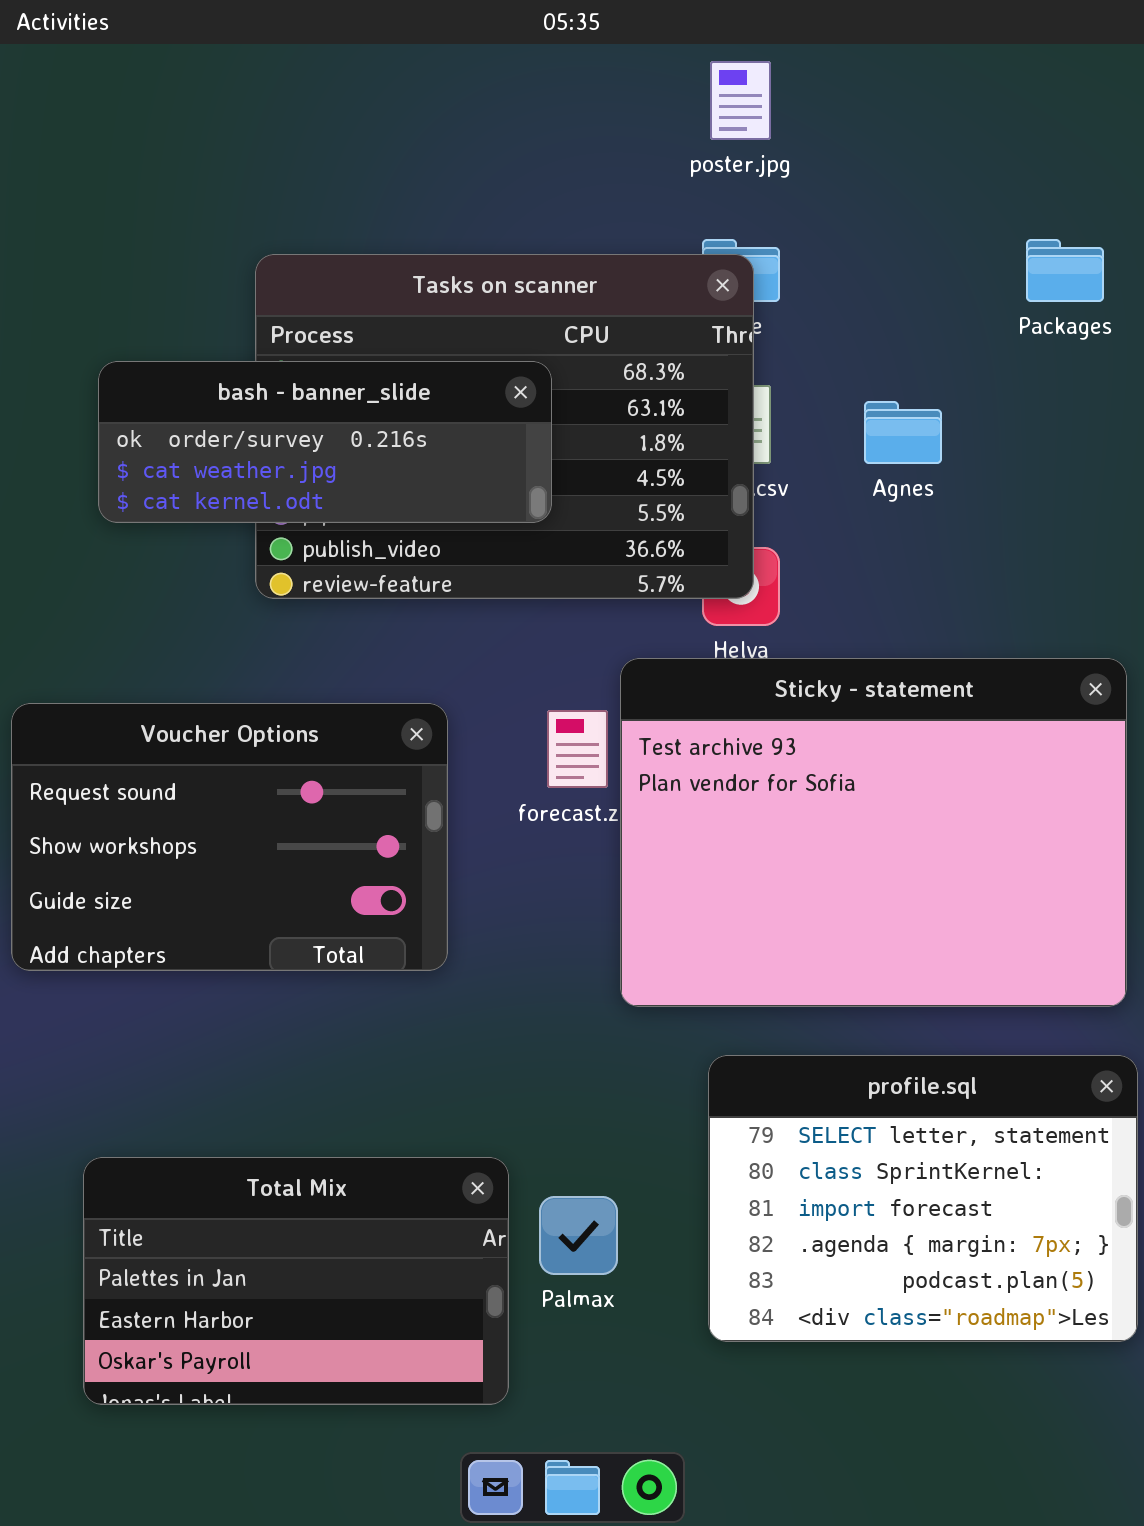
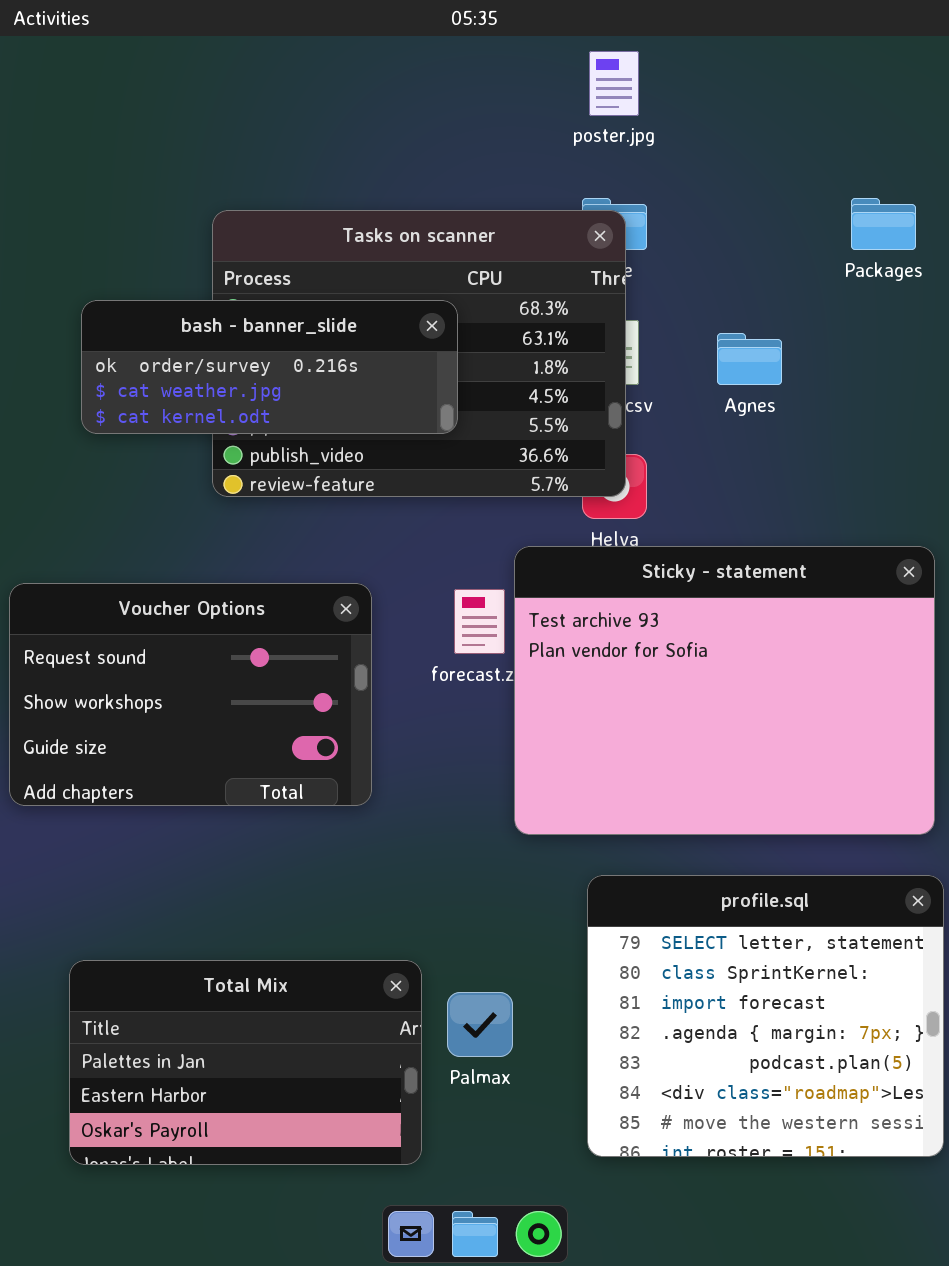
profile.sql: [708,1055,1138,1342] -> [587,875,944,1157], resized

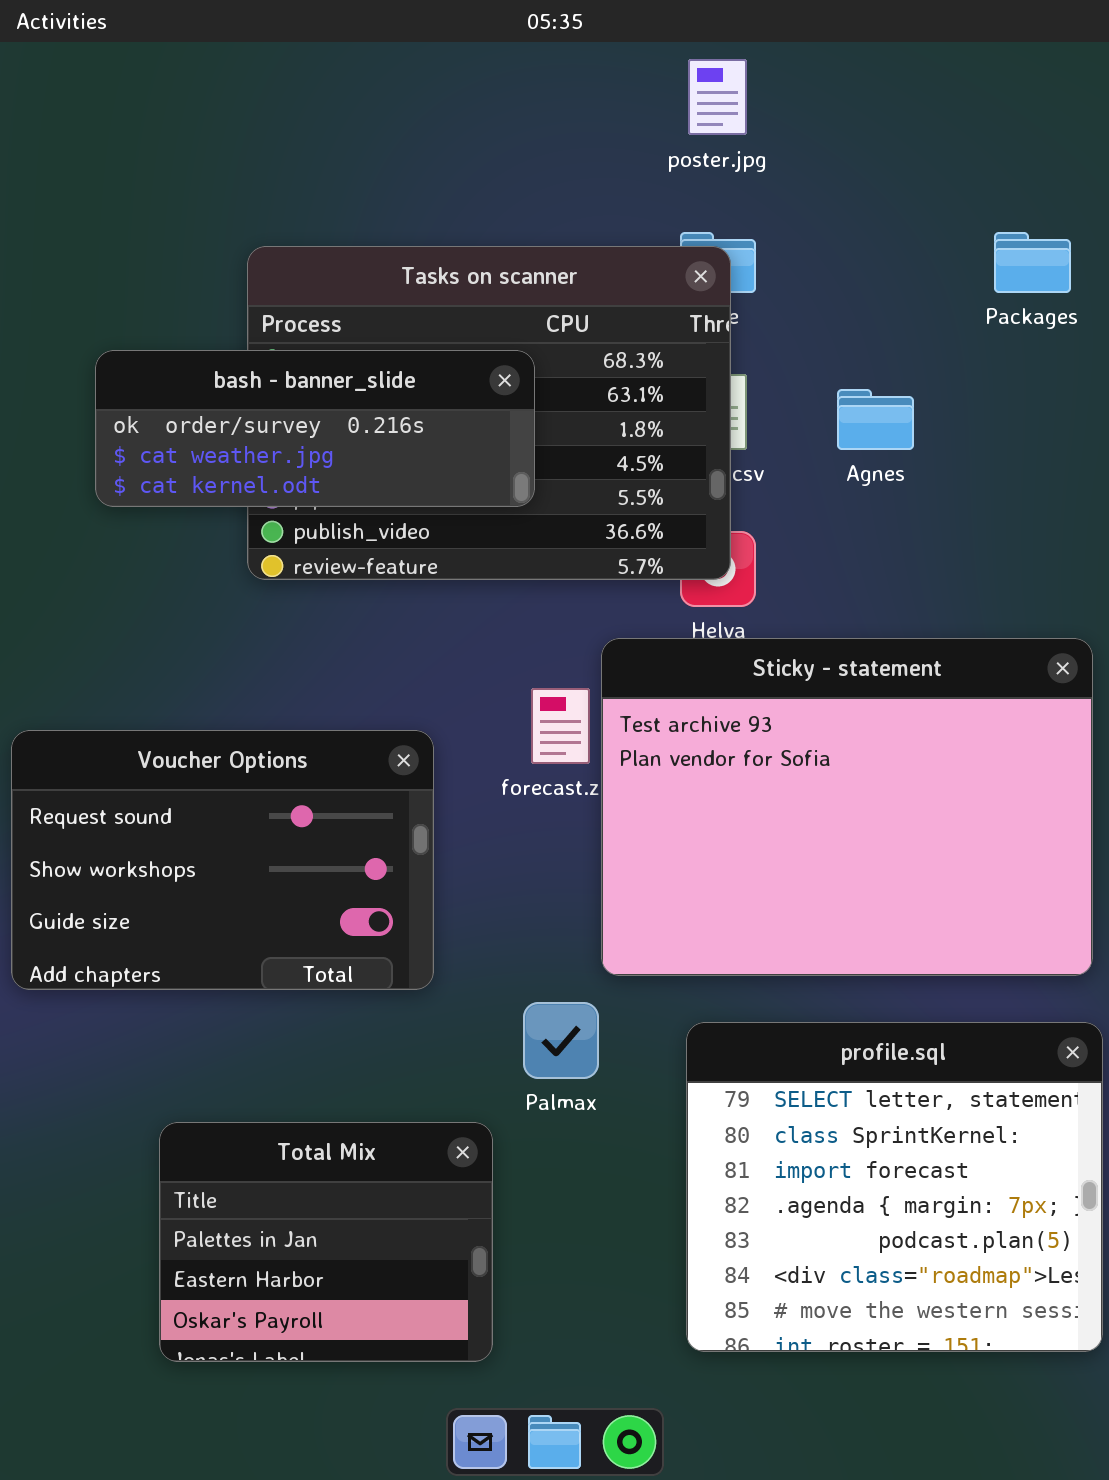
Voucher Options: [9,583,372,806] -> [11,730,434,990], moved
Total Mix: [69,960,422,1165] -> [159,1122,493,1362], resized
Palmax: [447,992,513,1057] -> [523,1002,599,1079], moved

